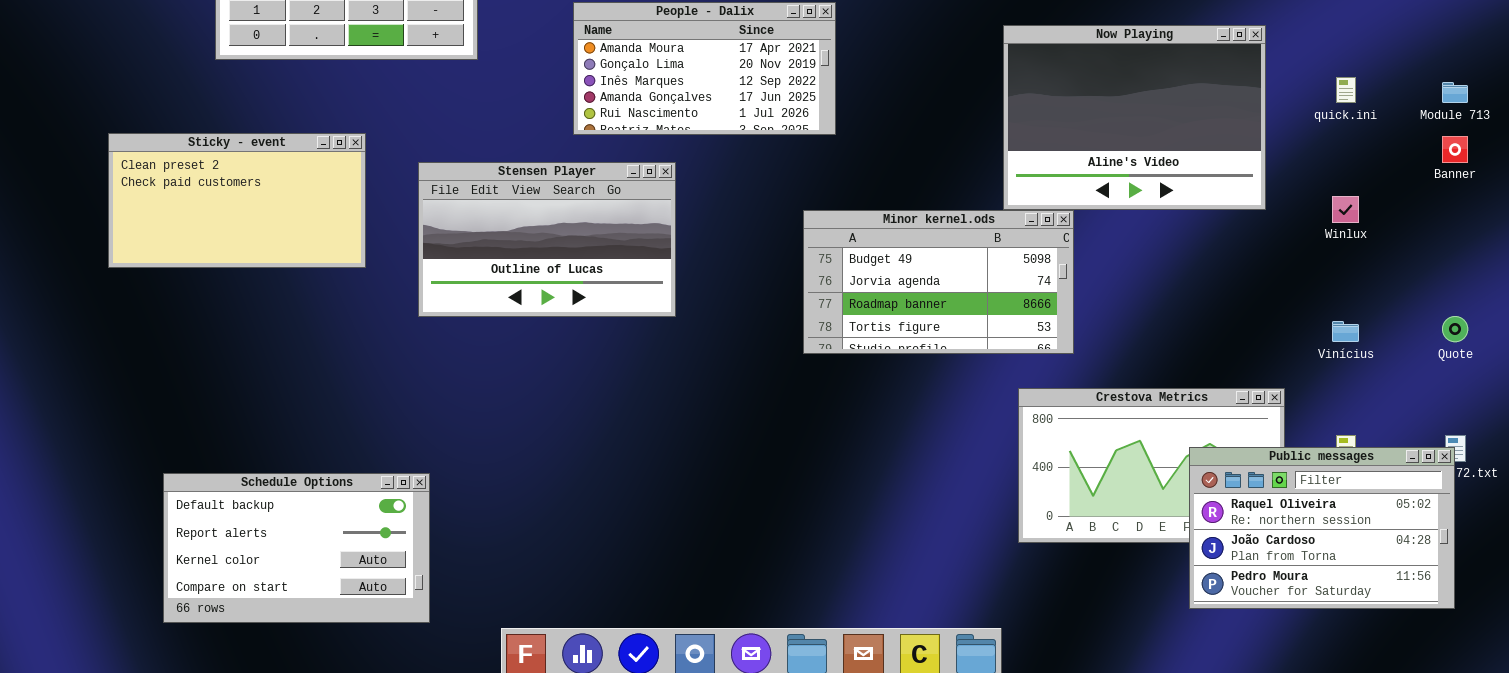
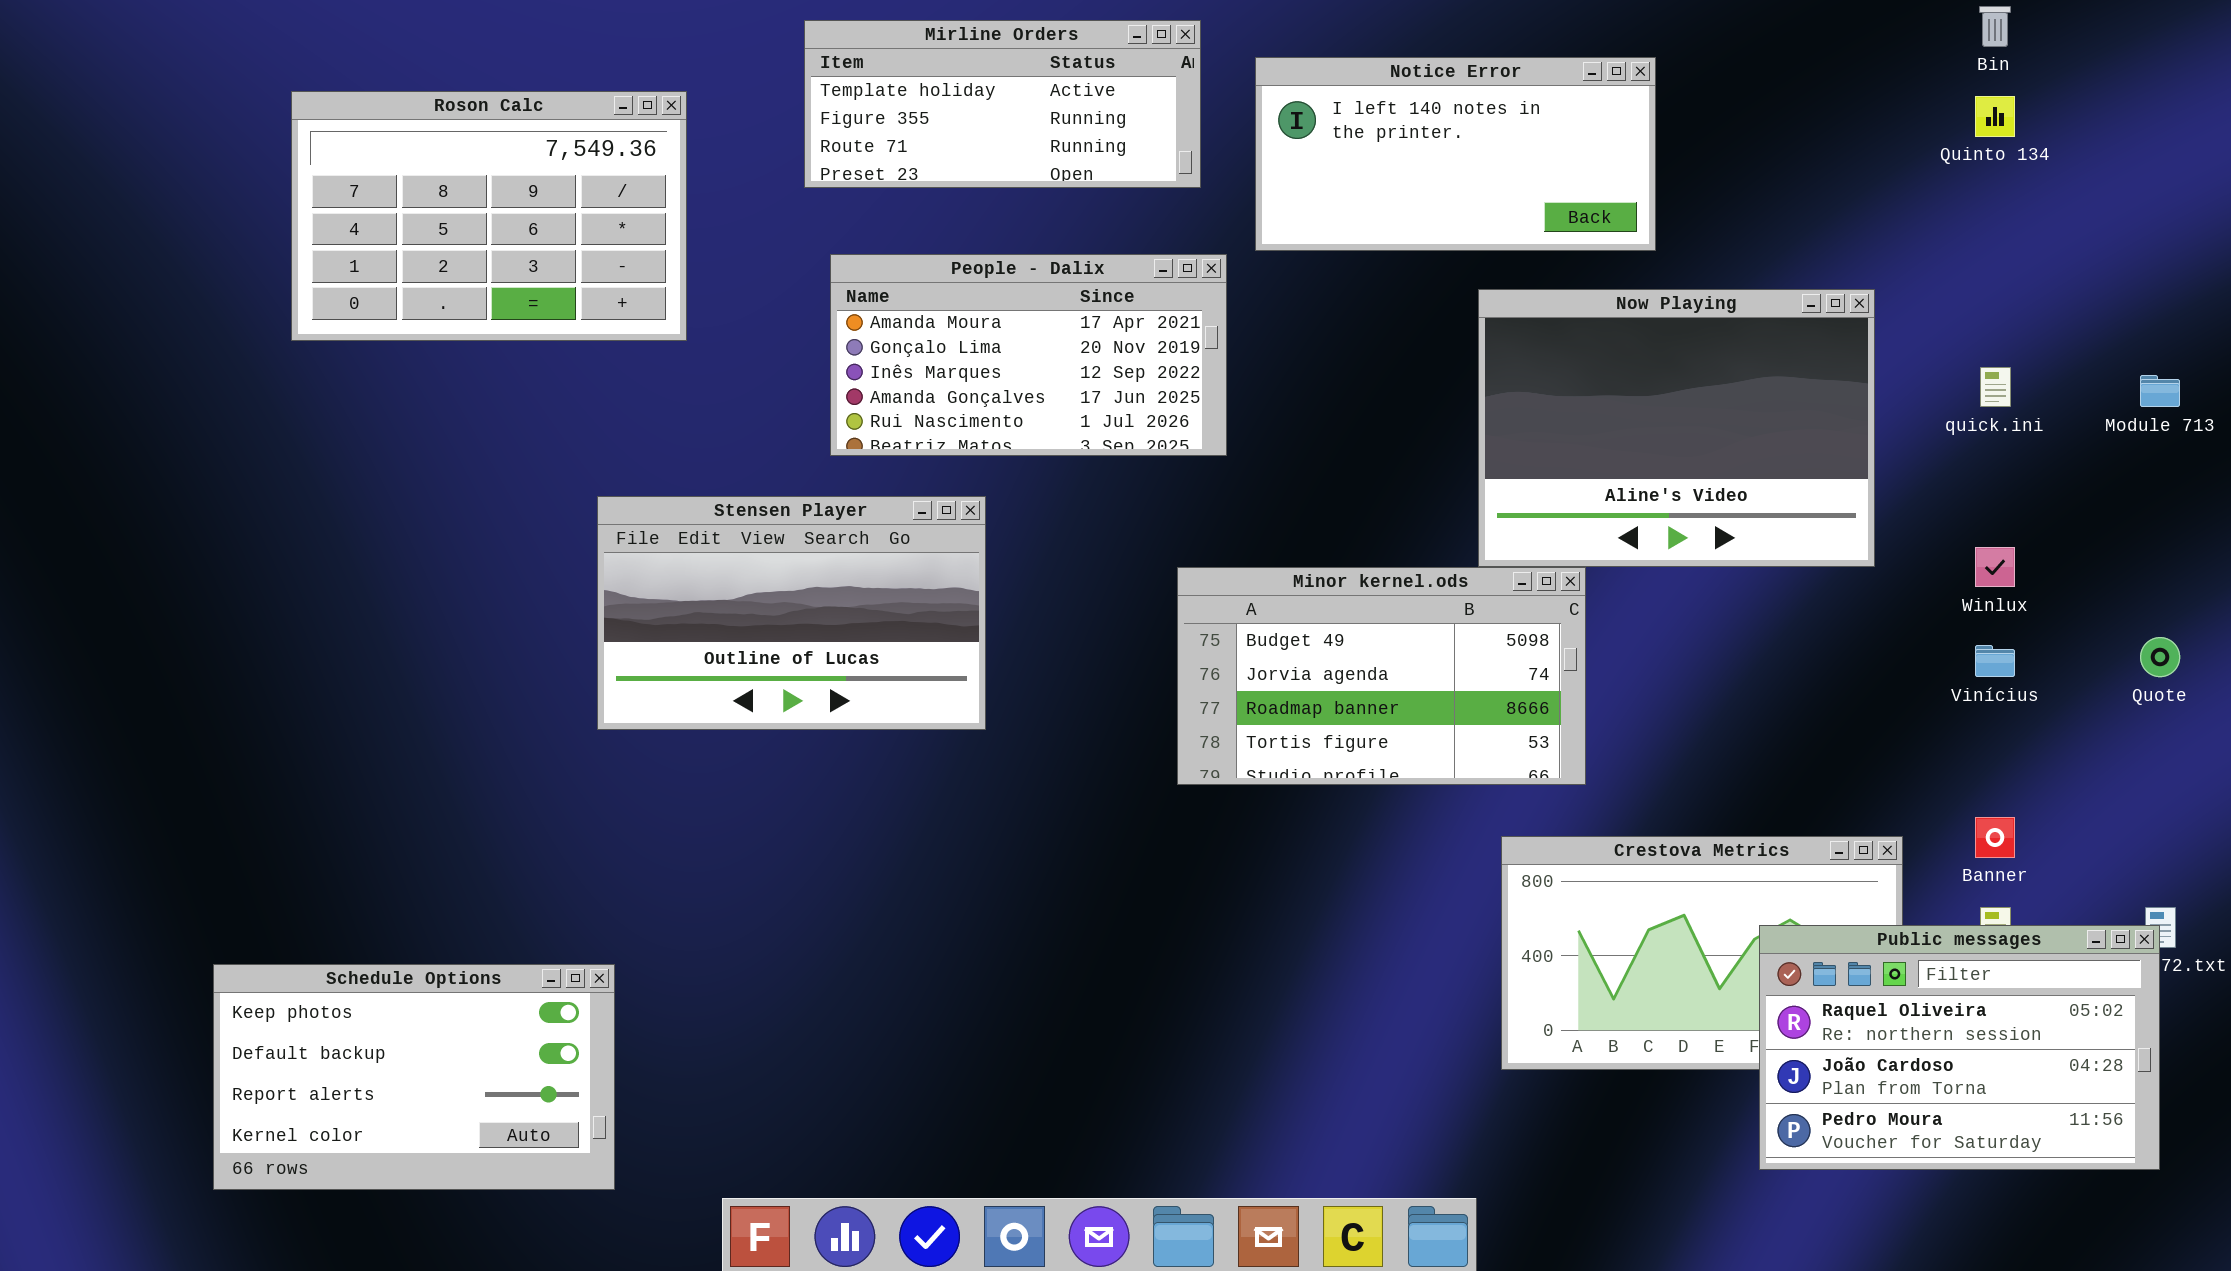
Sticky - event: [108,133,366,268] -> none, closed
Banner: [1442,136,1468,163] -> [1975,817,2015,858], moved
Quote: [1442,316,1468,342] -> [2140,637,2180,677], moved
Vinícius: [1332,321,1359,342] -> [1975,645,2015,677], moved
Schedule Options: [163,473,430,623] -> [213,964,615,1190], scrolled up 1 row

